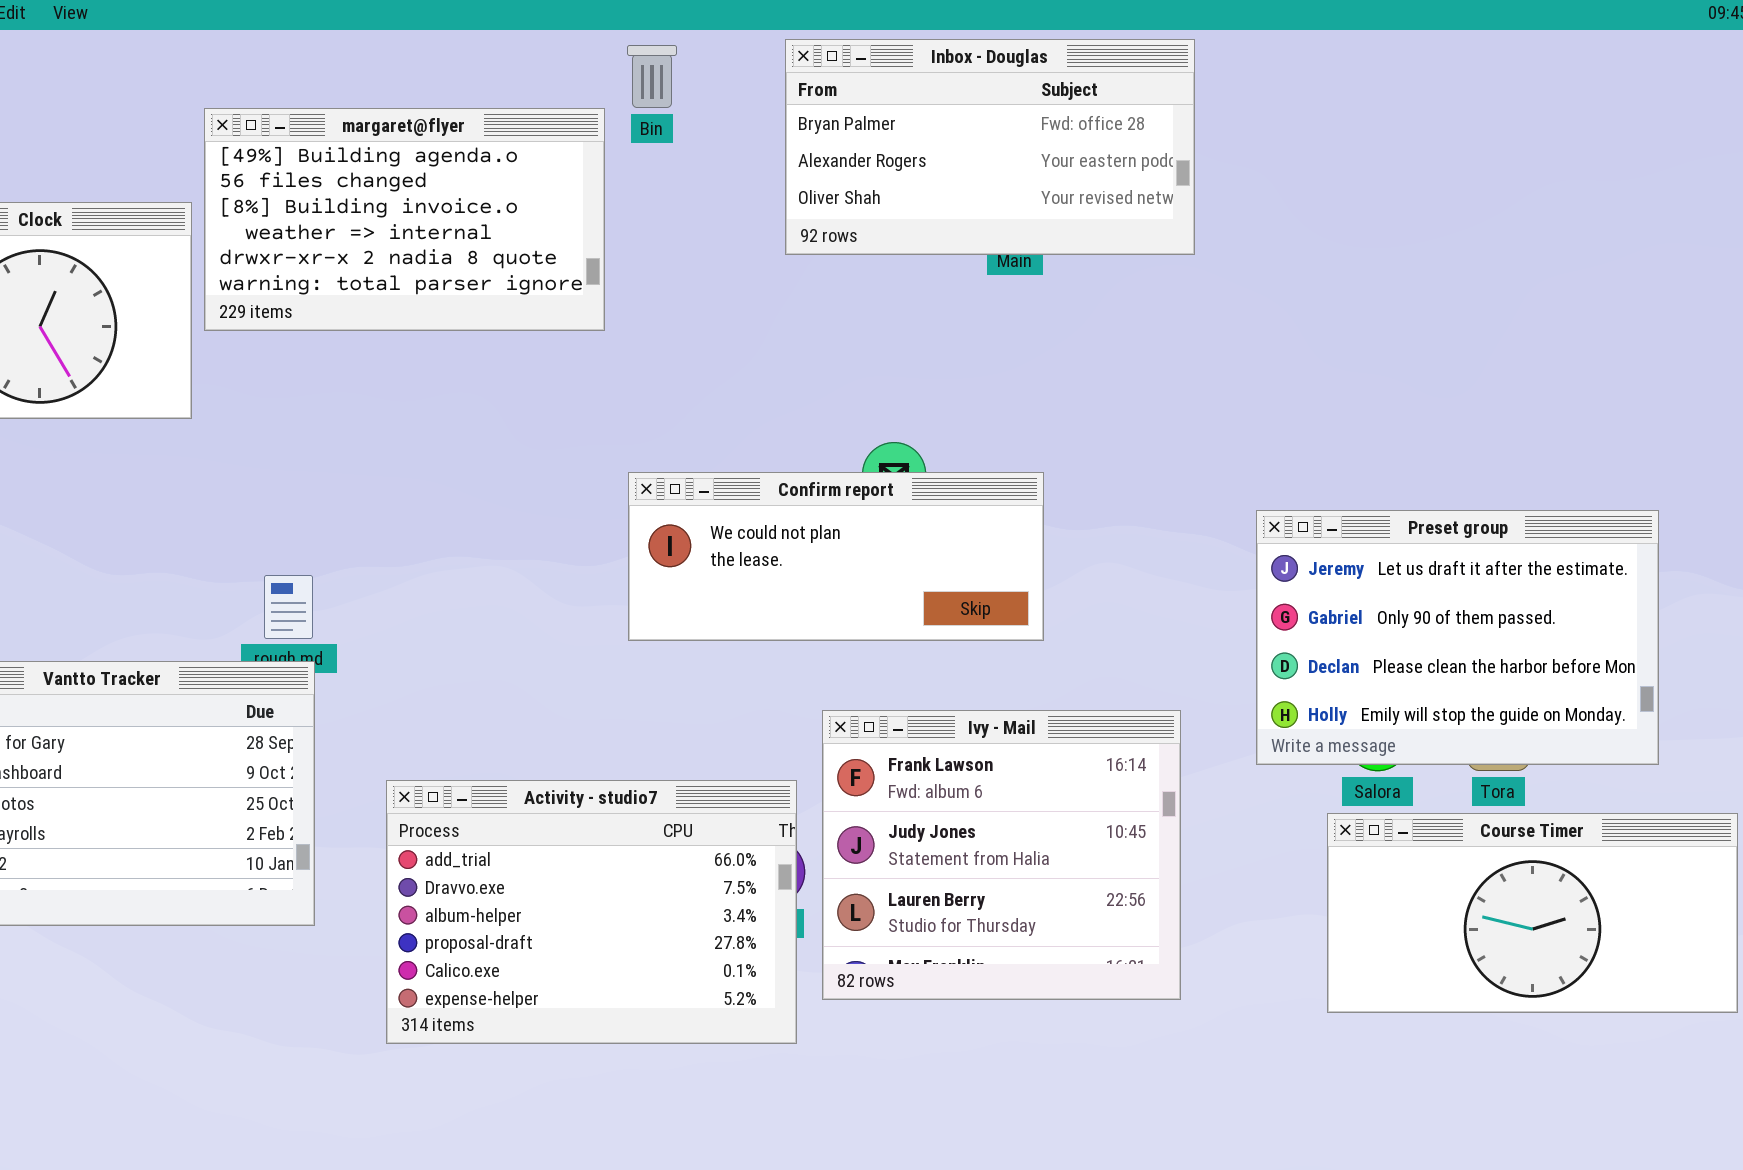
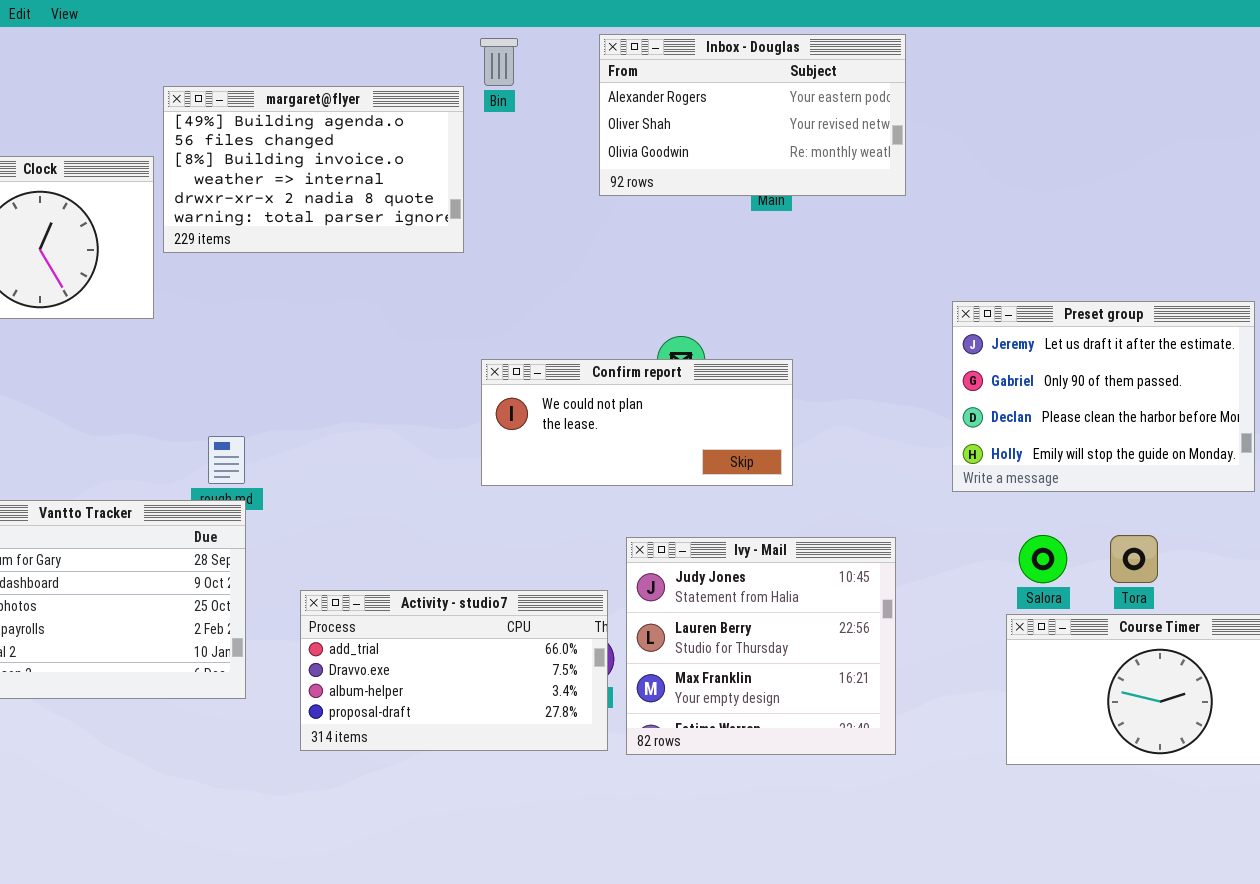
Inbox - Douglas: [785,39,1195,255] -> [599,34,906,196], scrolled down 1 row
Preset group: [1256,510,1659,765] -> [952,301,1255,492], moved
Ivy - Mail: [822,710,1181,1000] -> [626,537,896,755], scrolled down 1 row
Activity - studio7: [386,780,797,1044] -> [300,590,608,751], resized

